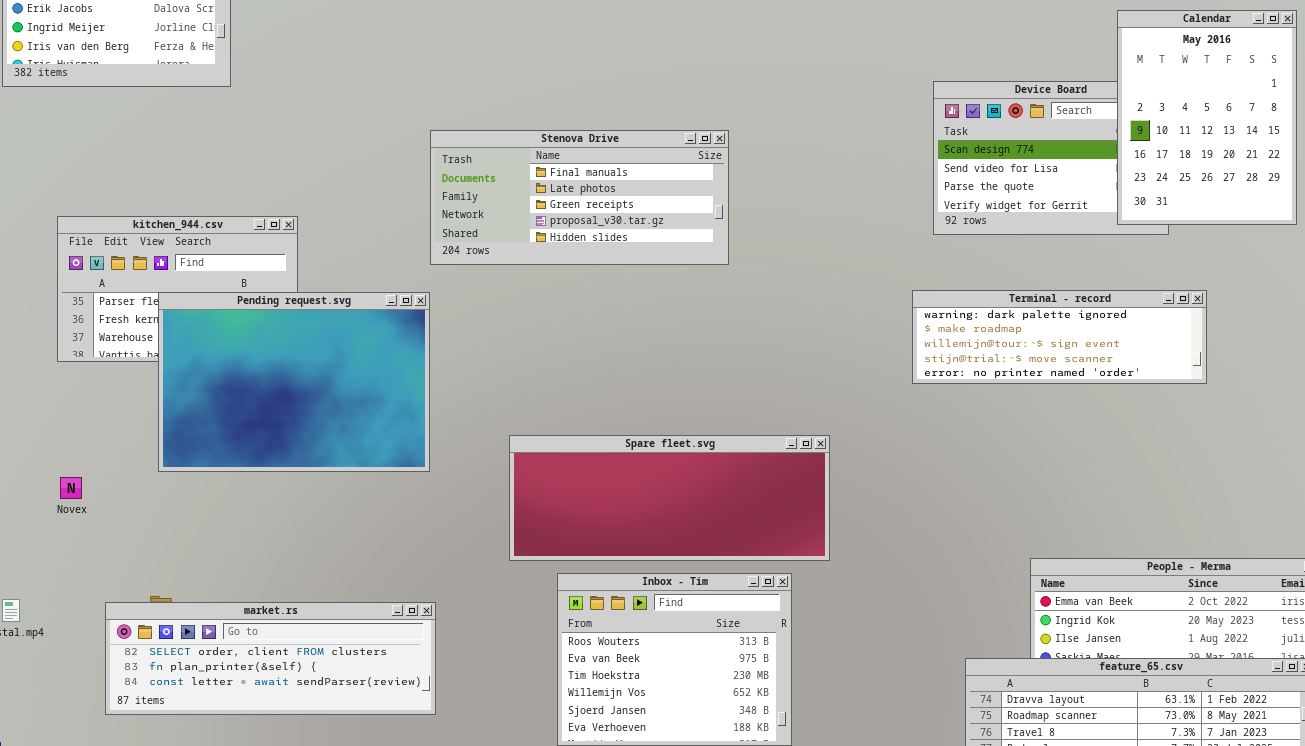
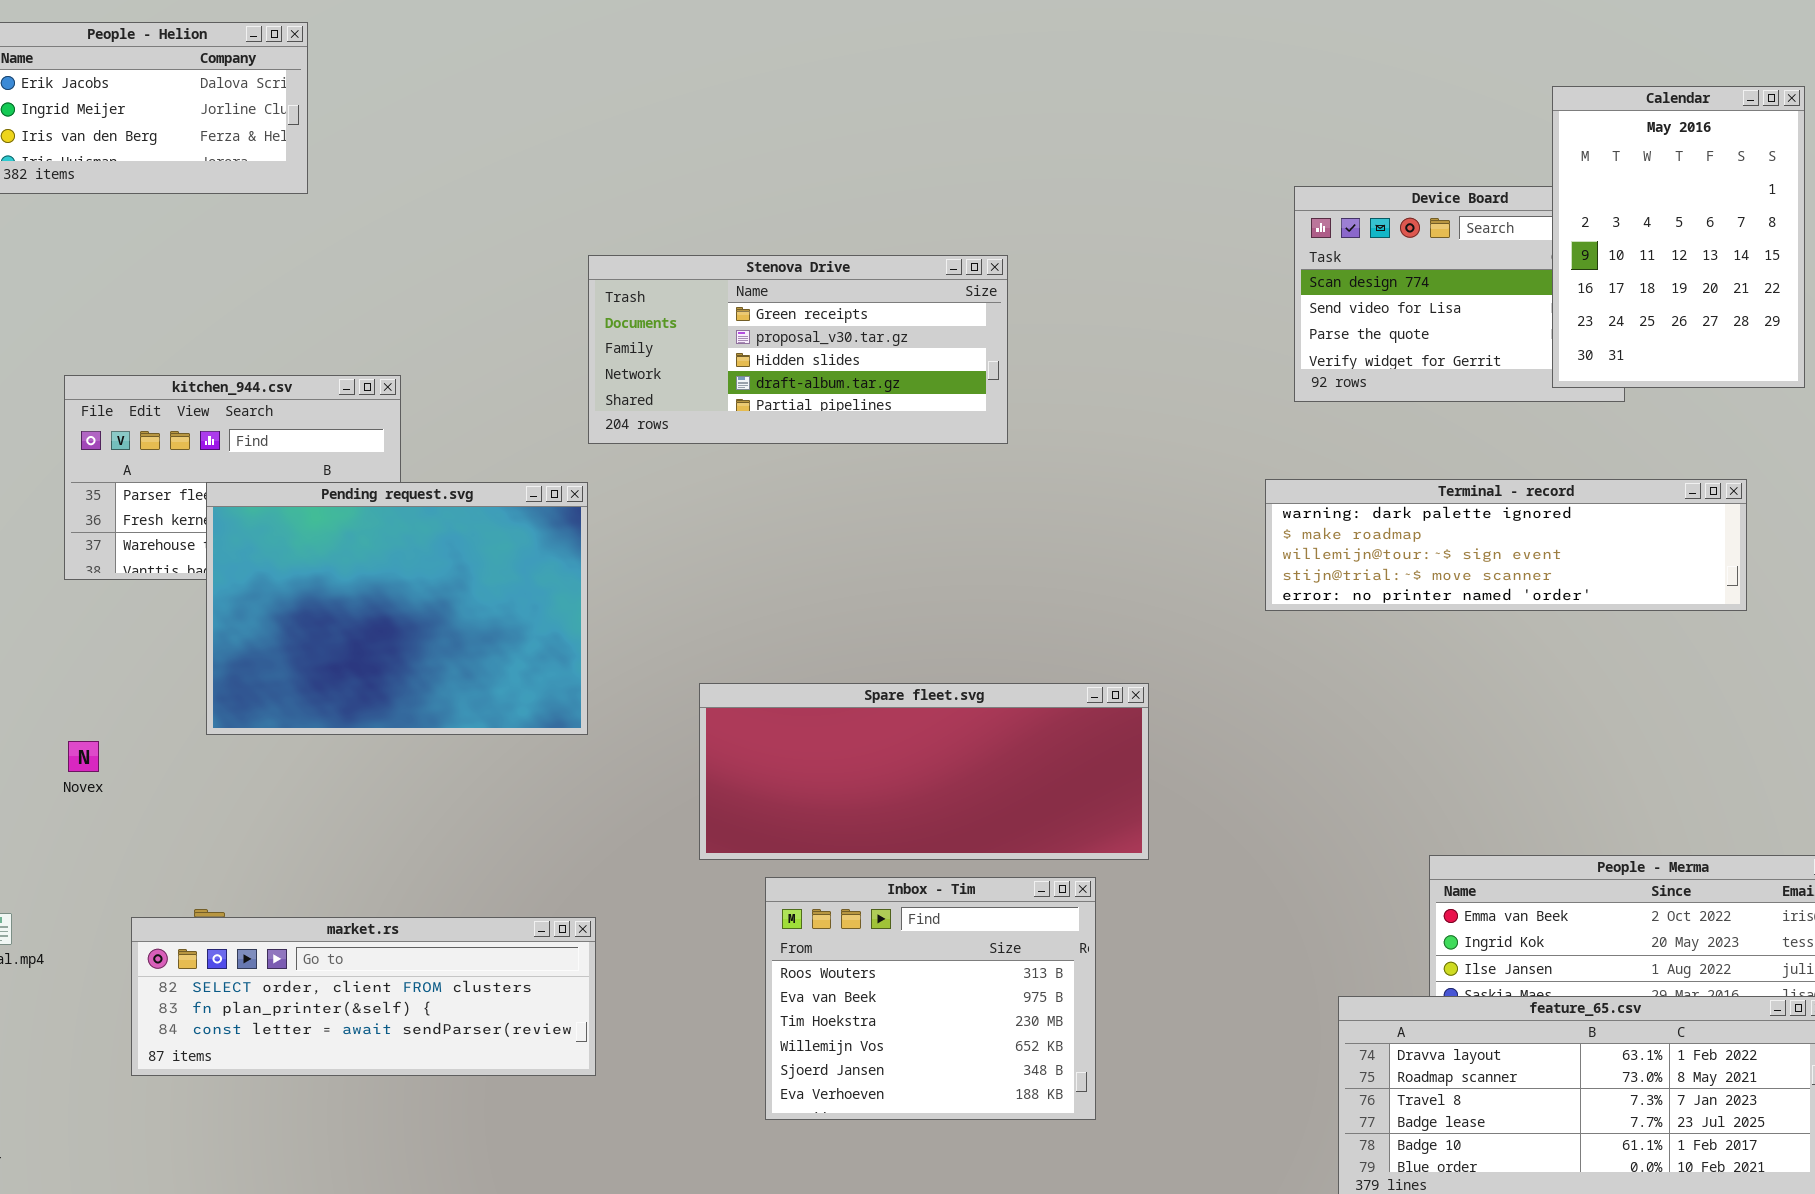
Stenova Drive: [430,130,729,265] -> [588,255,1008,444], scrolled down 2 rows
Terminal - record: [912,290,1207,384] -> [1265,479,1747,611], resized

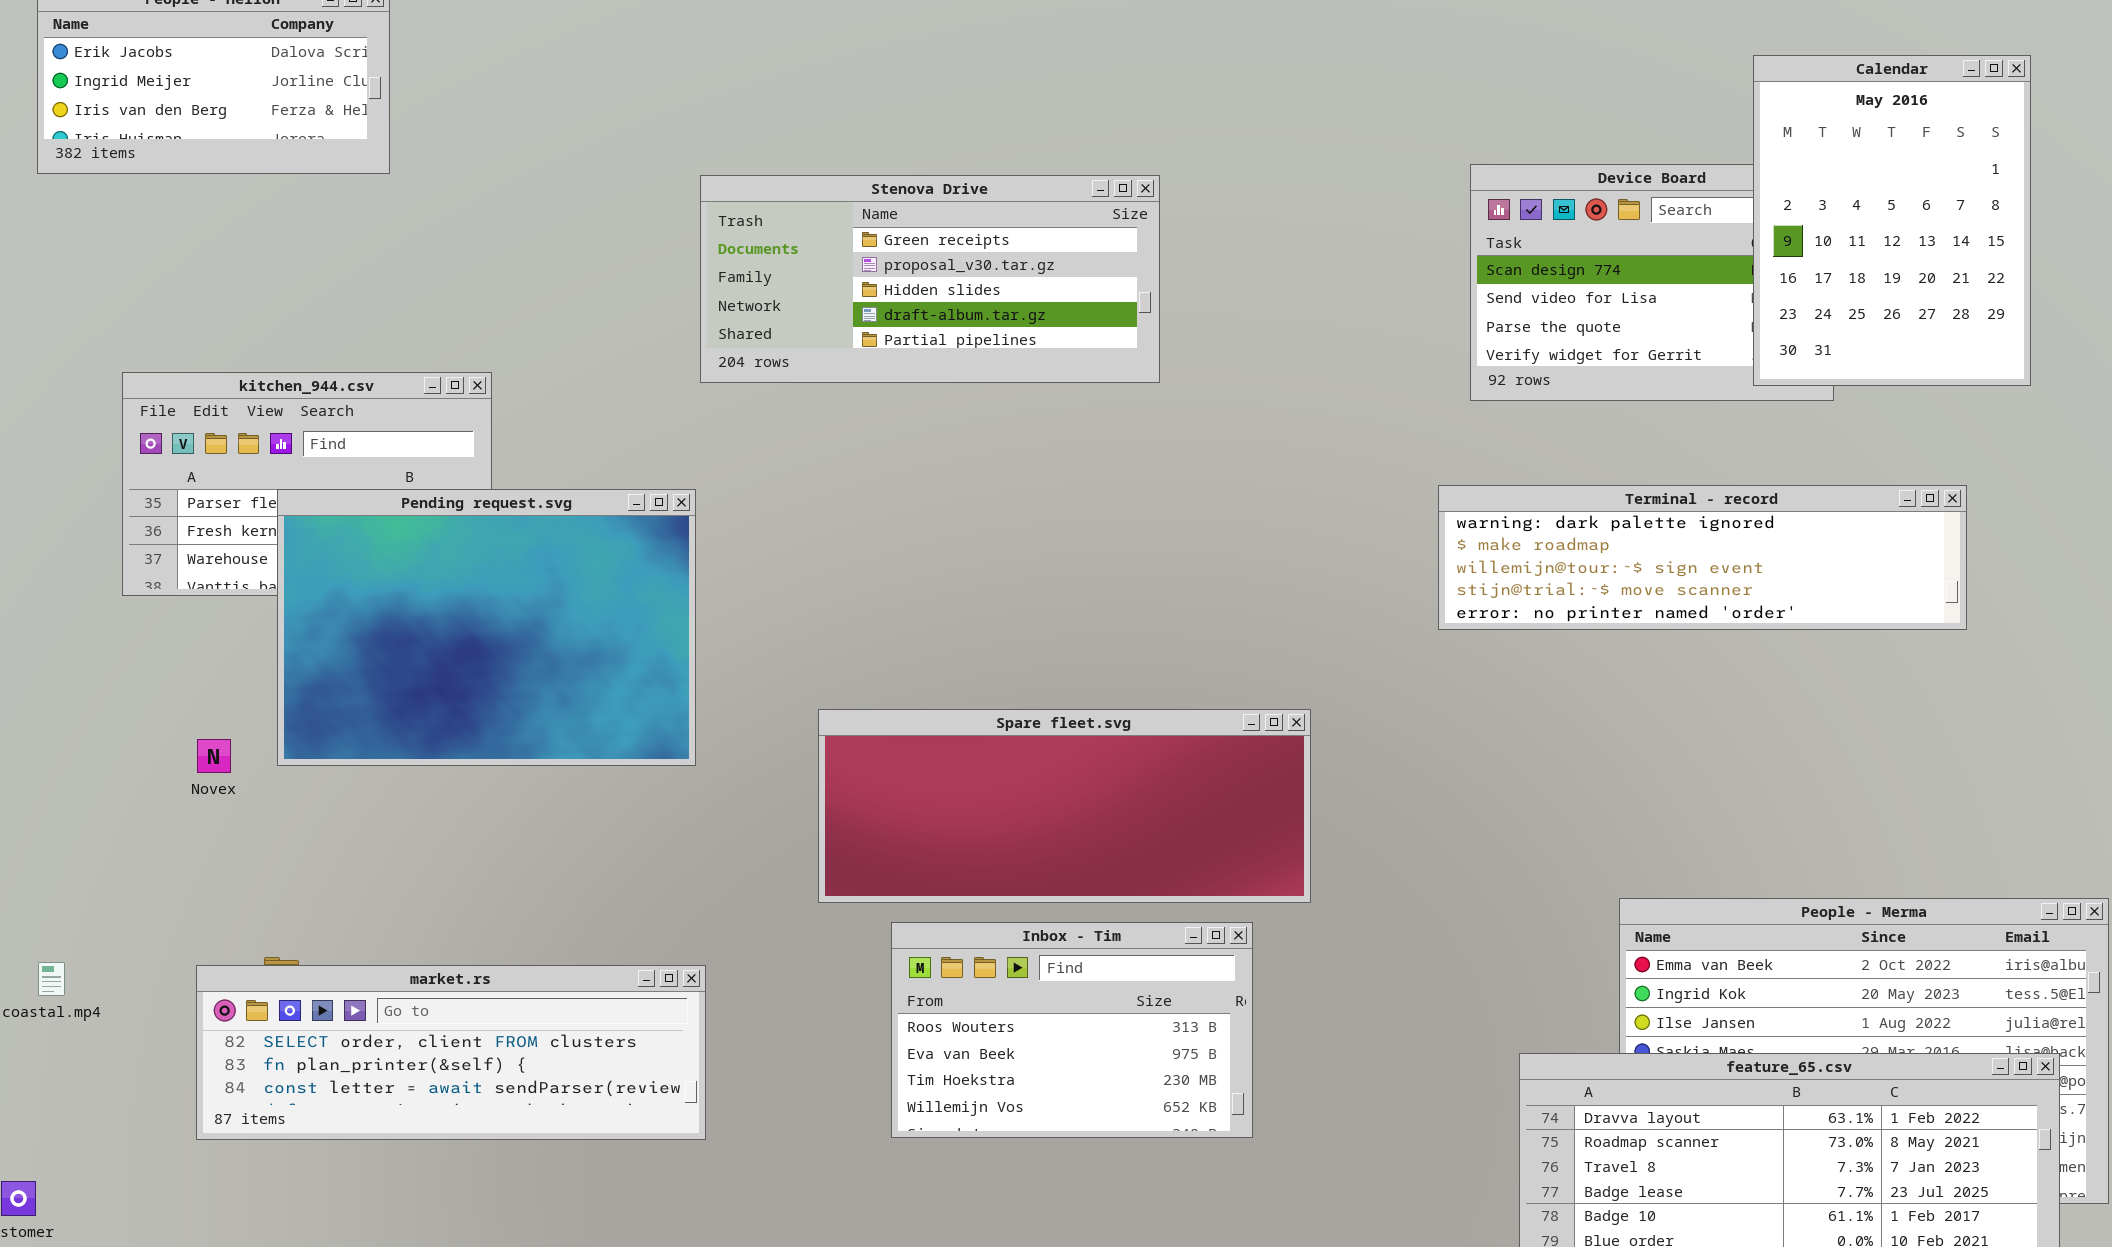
Stenova Drive: [588,255,1008,444] -> [700,175,1160,383], moved
Novex: [68,741,99,772] -> [197,739,231,773], moved
Inbox - Tim: [765,877,1096,1120] -> [891,922,1253,1138], resized

